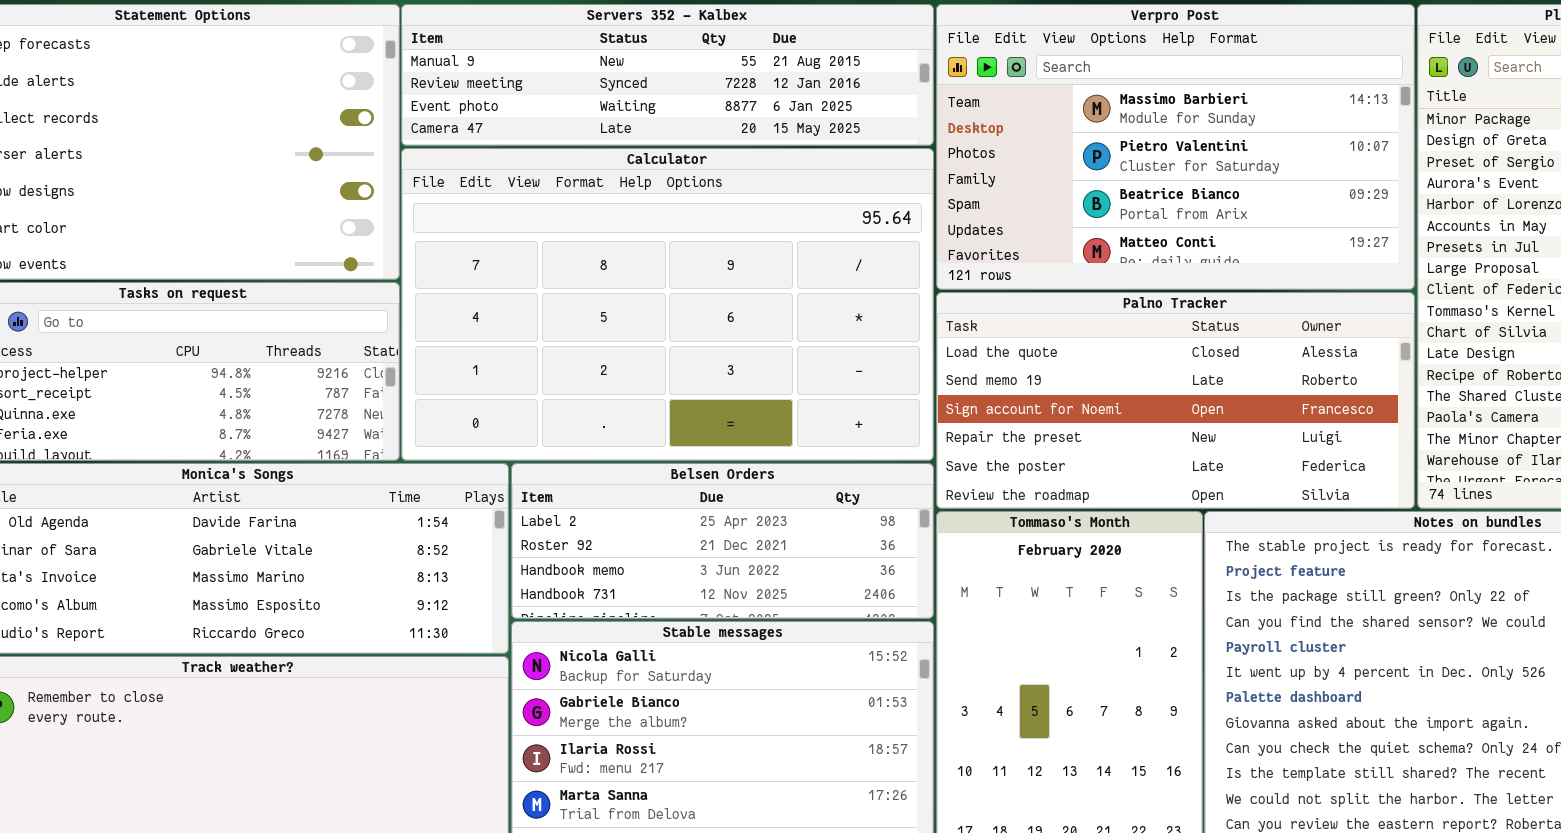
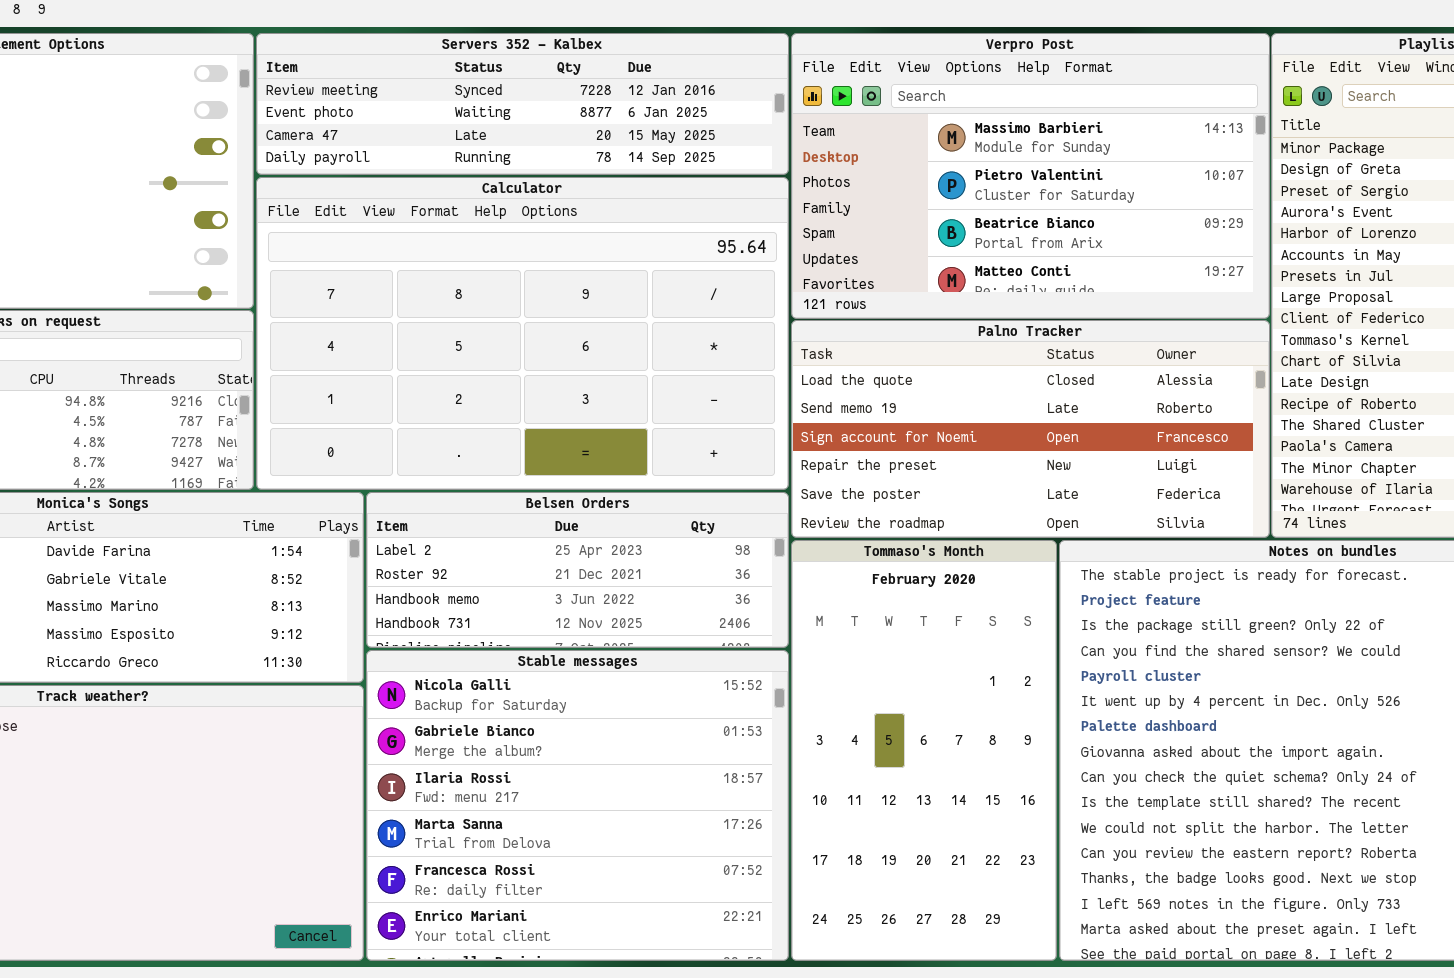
Servers 352 - Kalbex: [401,4,934,146] -> [256,33,789,175], scrolled down 1 row

